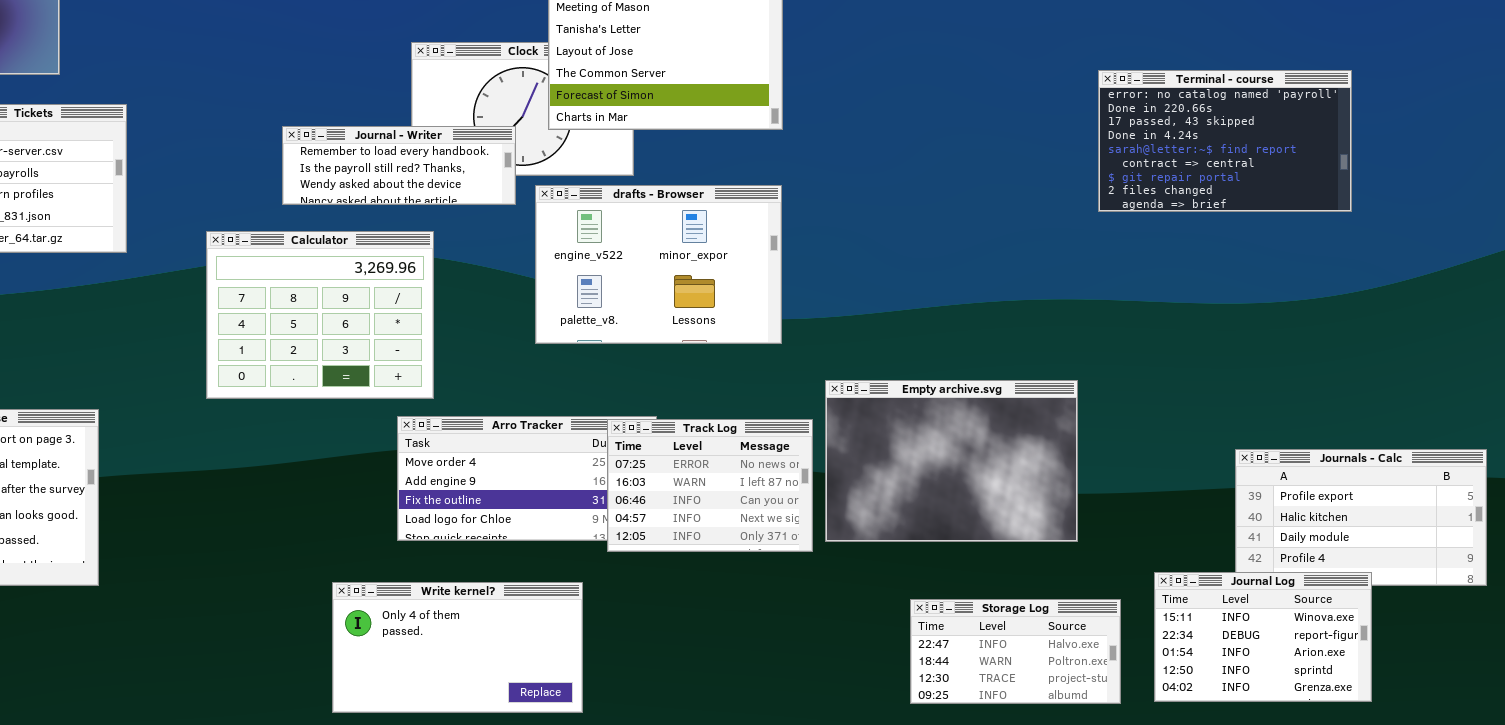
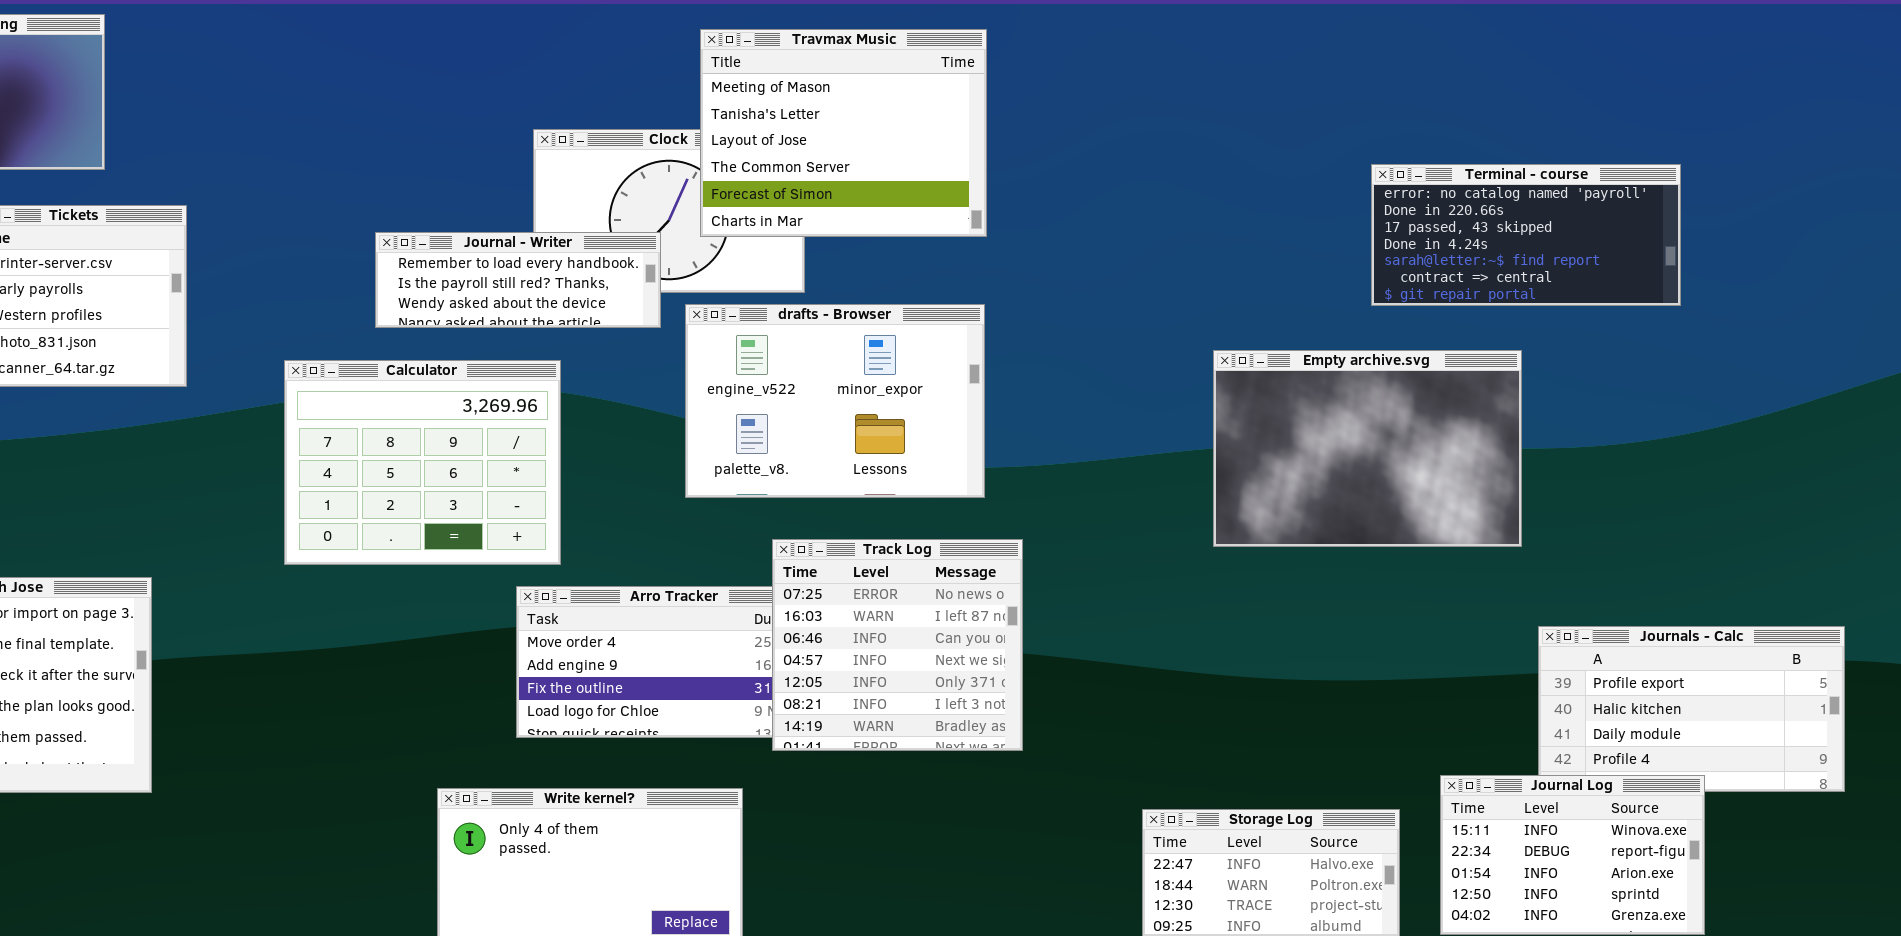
Terminal - course: [1098,70,1352,212] -> [1371,164,1681,306], resized
Empty archive.svg: [825,380,1078,542] -> [1213,350,1522,547], moved
Track Log: [607,419,813,552] -> [772,539,1023,751], resized

